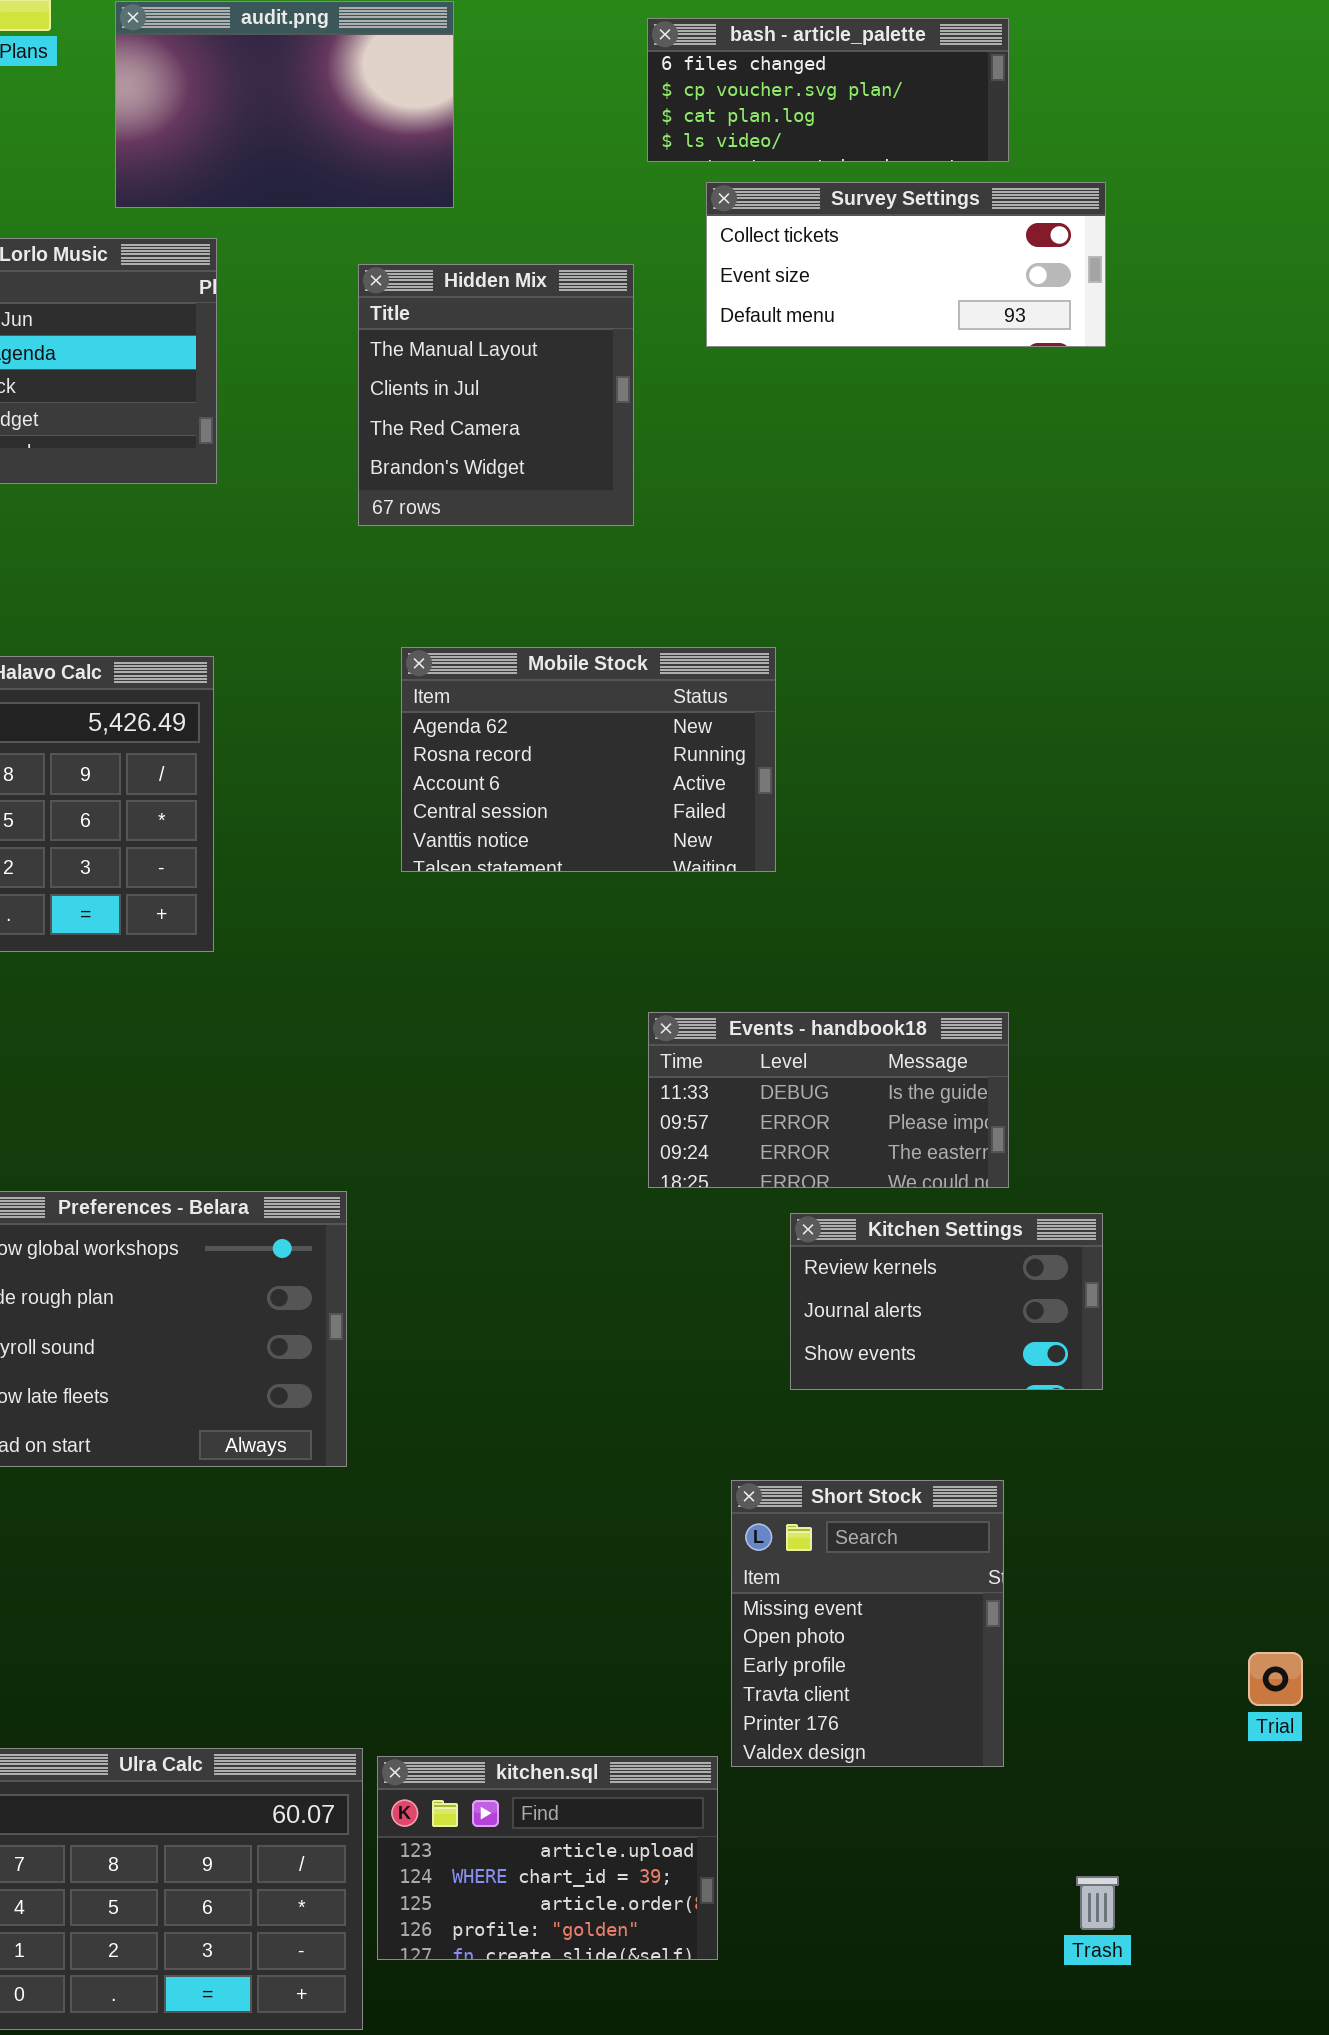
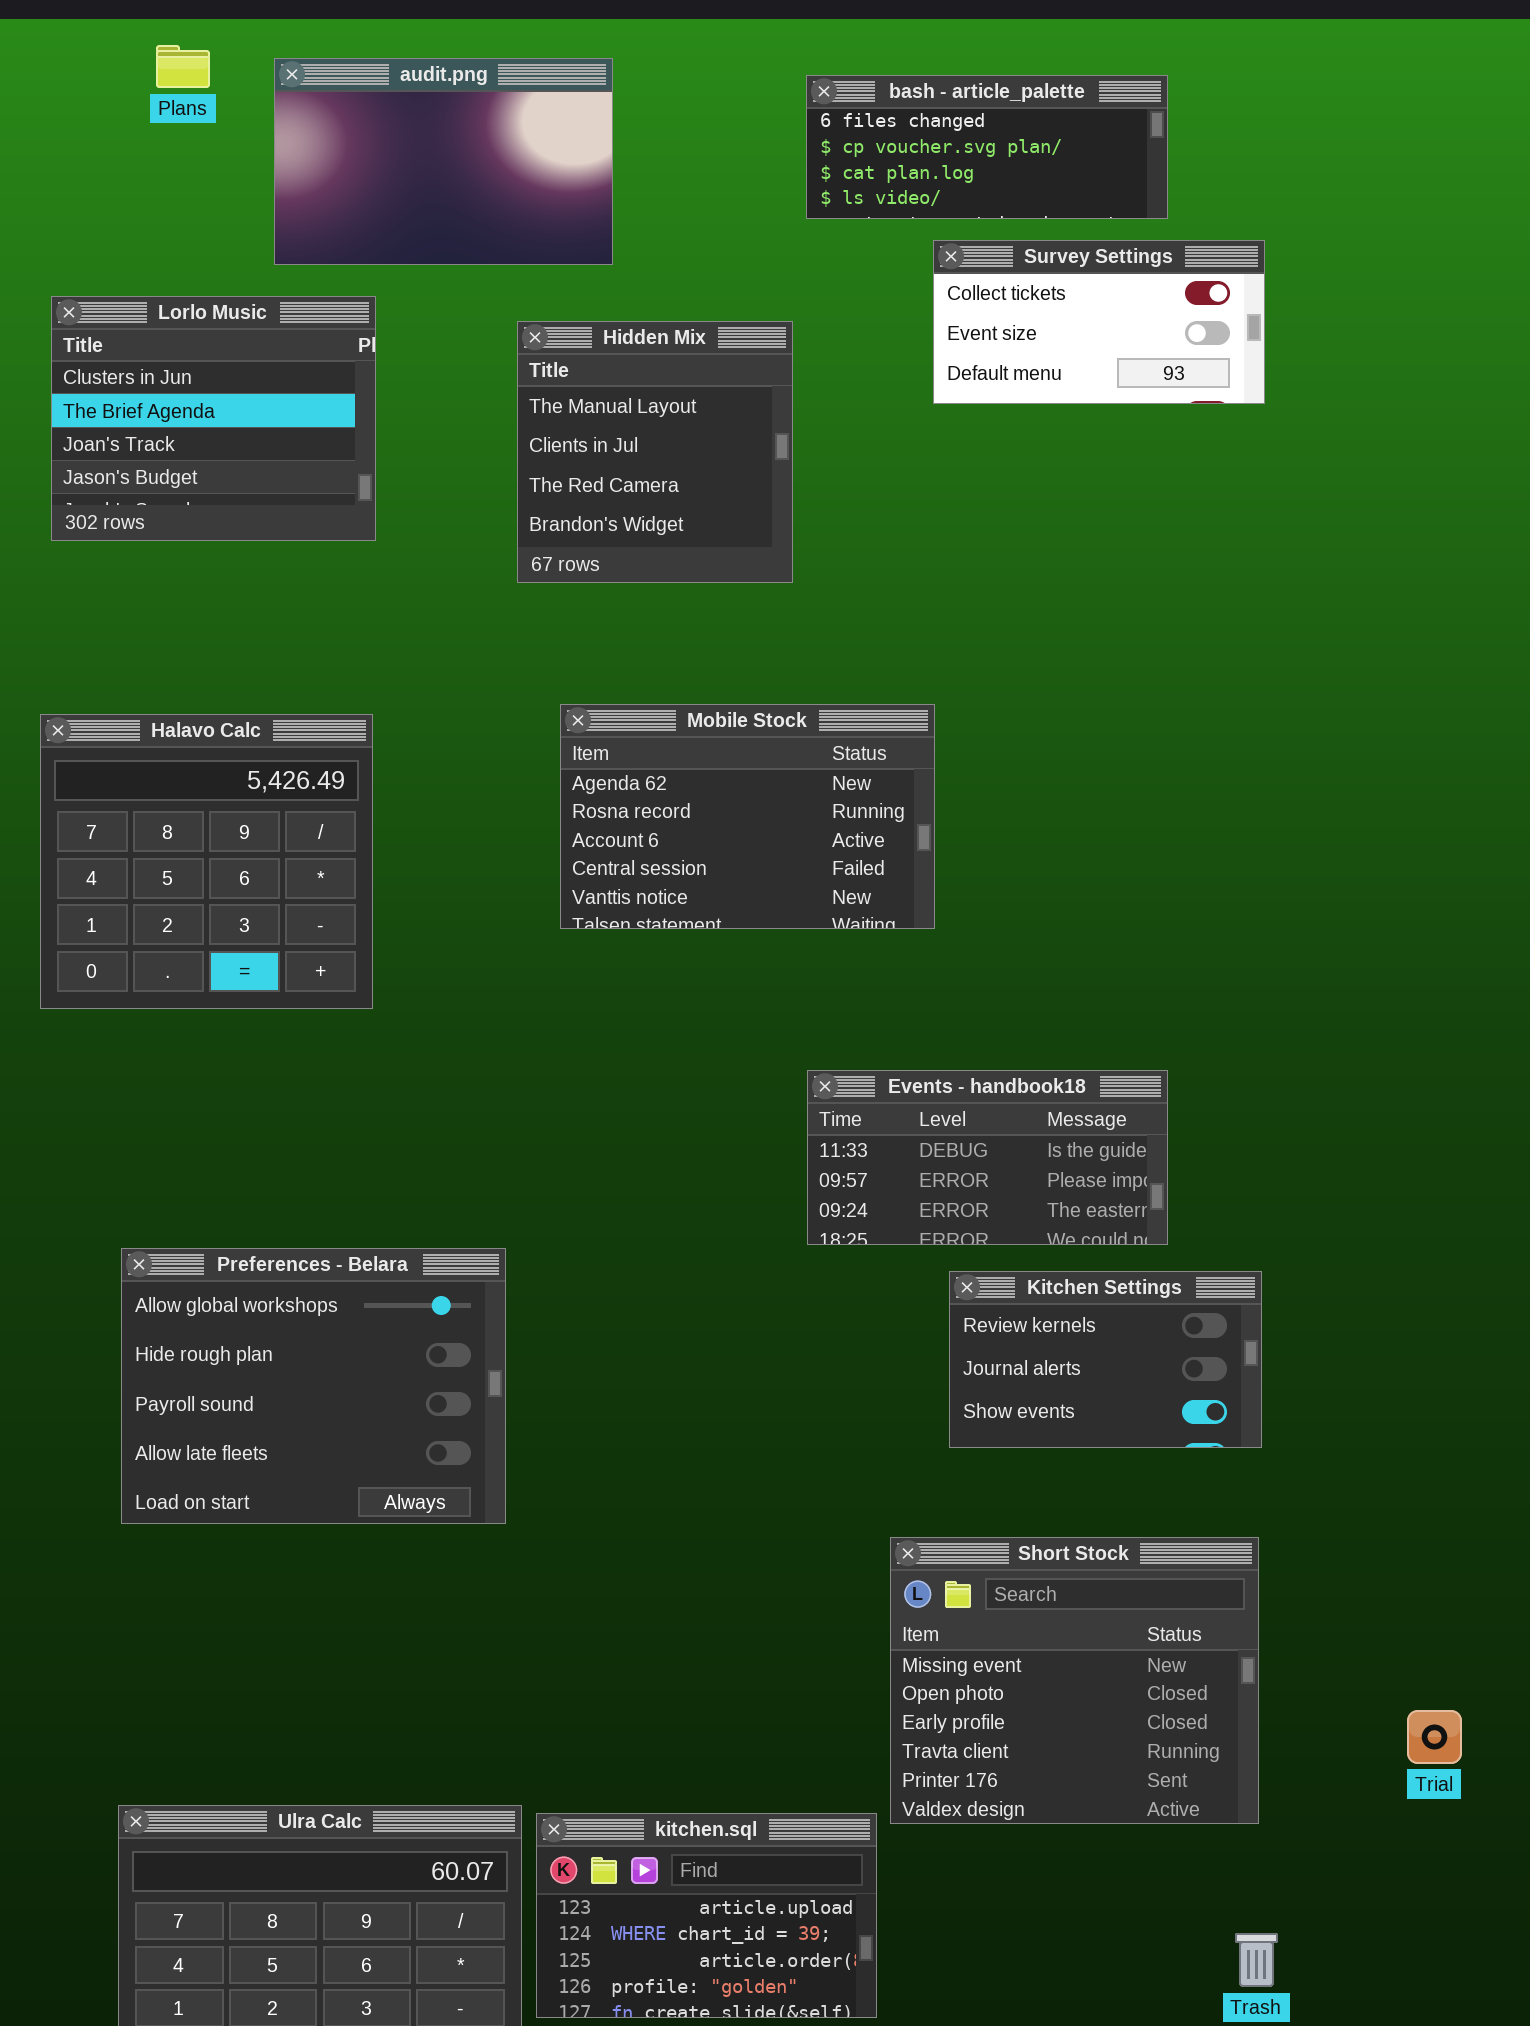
Survey Settings: [706,182,1106,347] -> [933,240,1265,404], resized
Short Stock: [731,1480,1004,1767] -> [890,1537,1259,1824], resized

